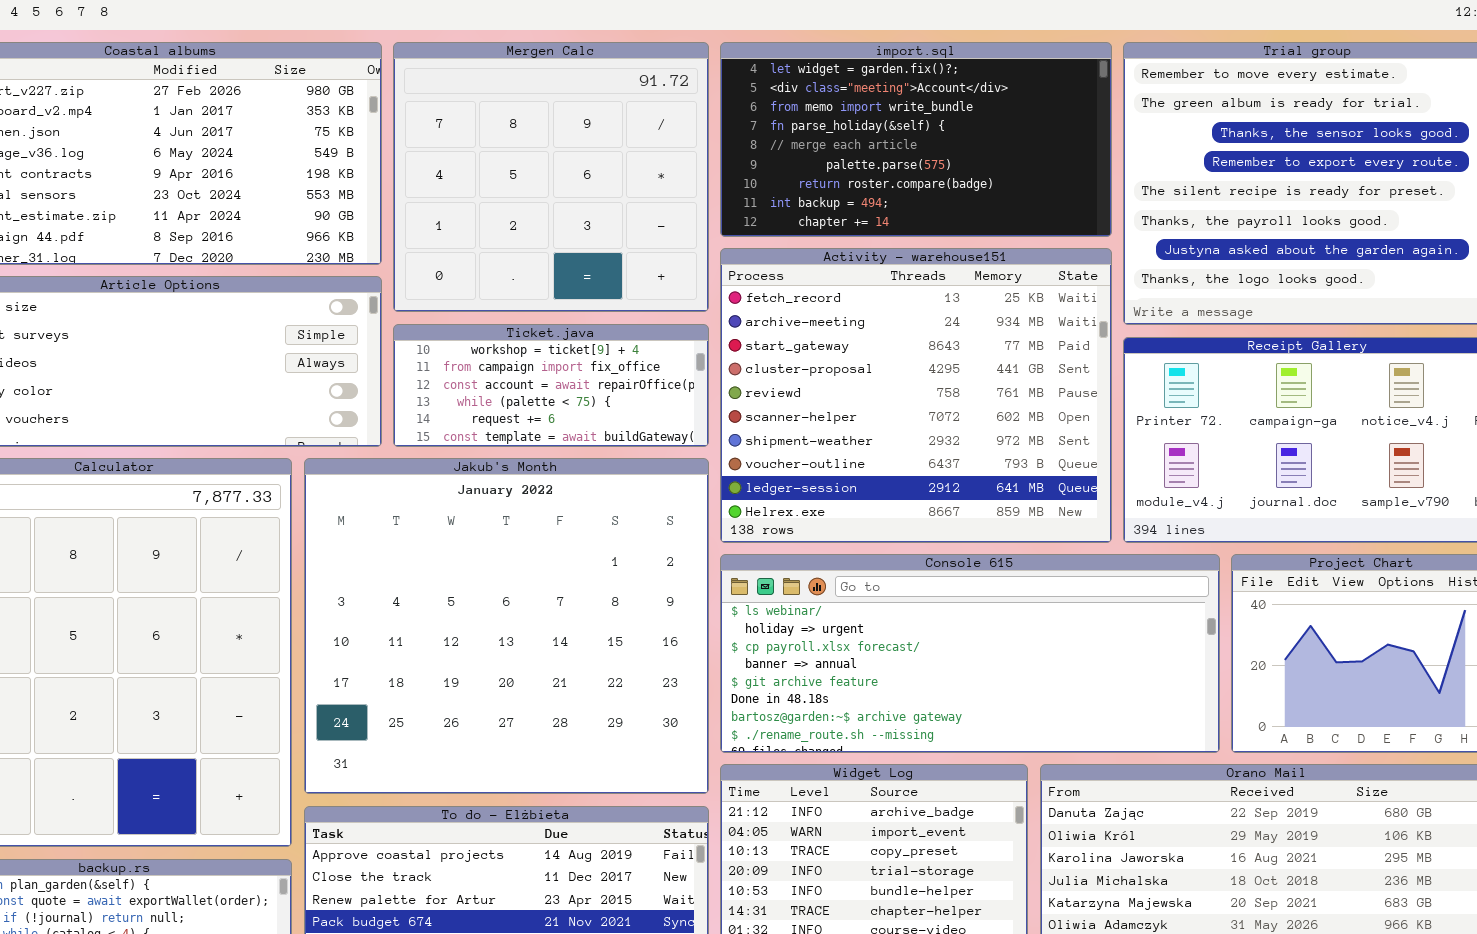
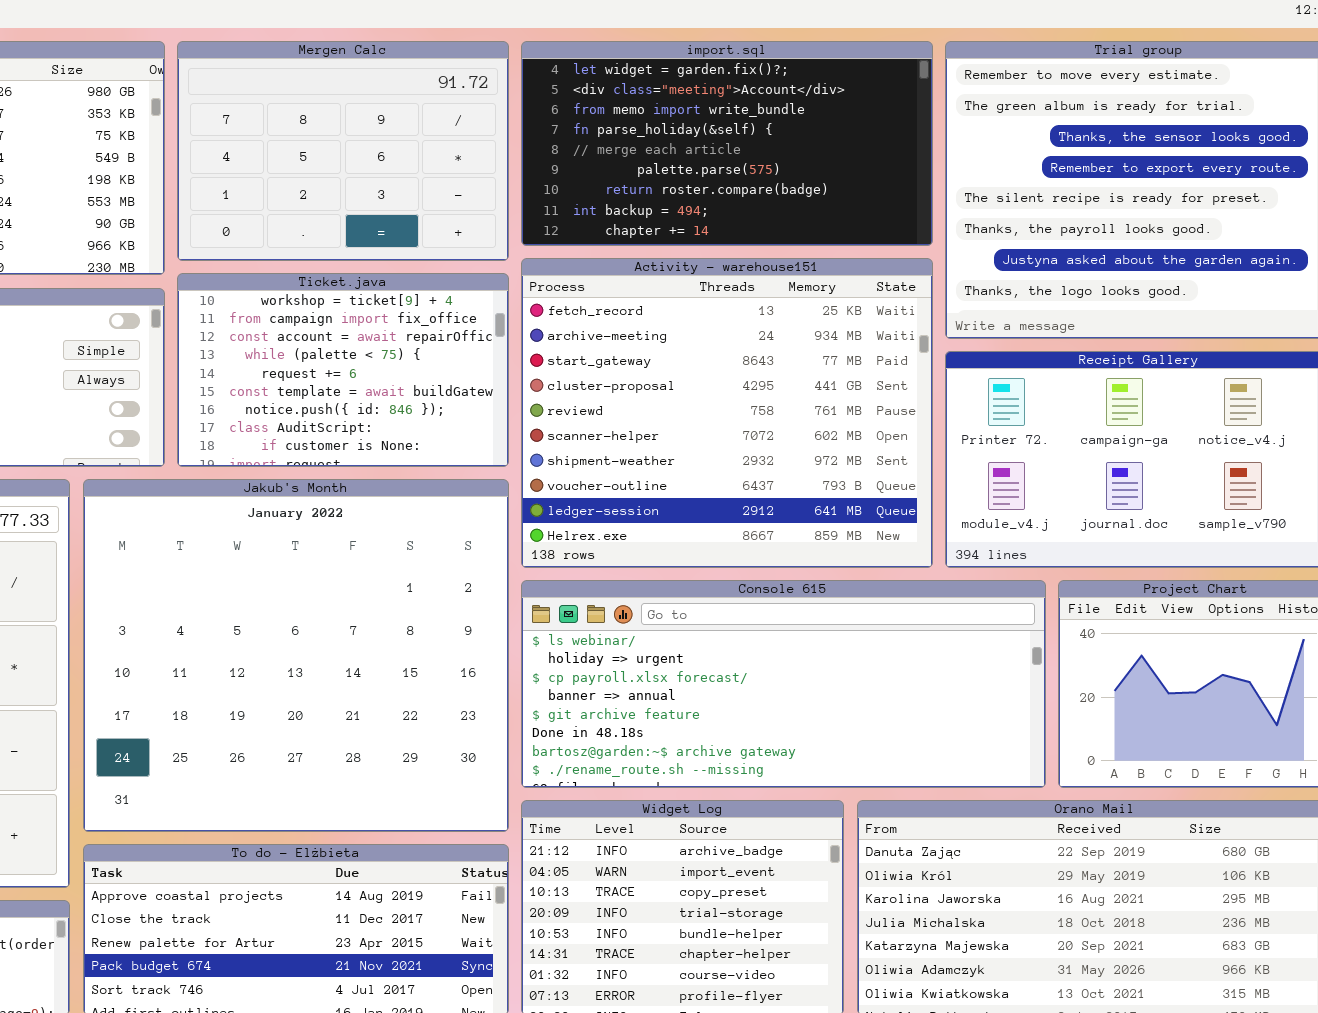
Mergen Calc: [393,42,709,312] -> [177,41,509,261], resized
Ticket.java: [393,324,709,447] -> [177,273,509,467], resized

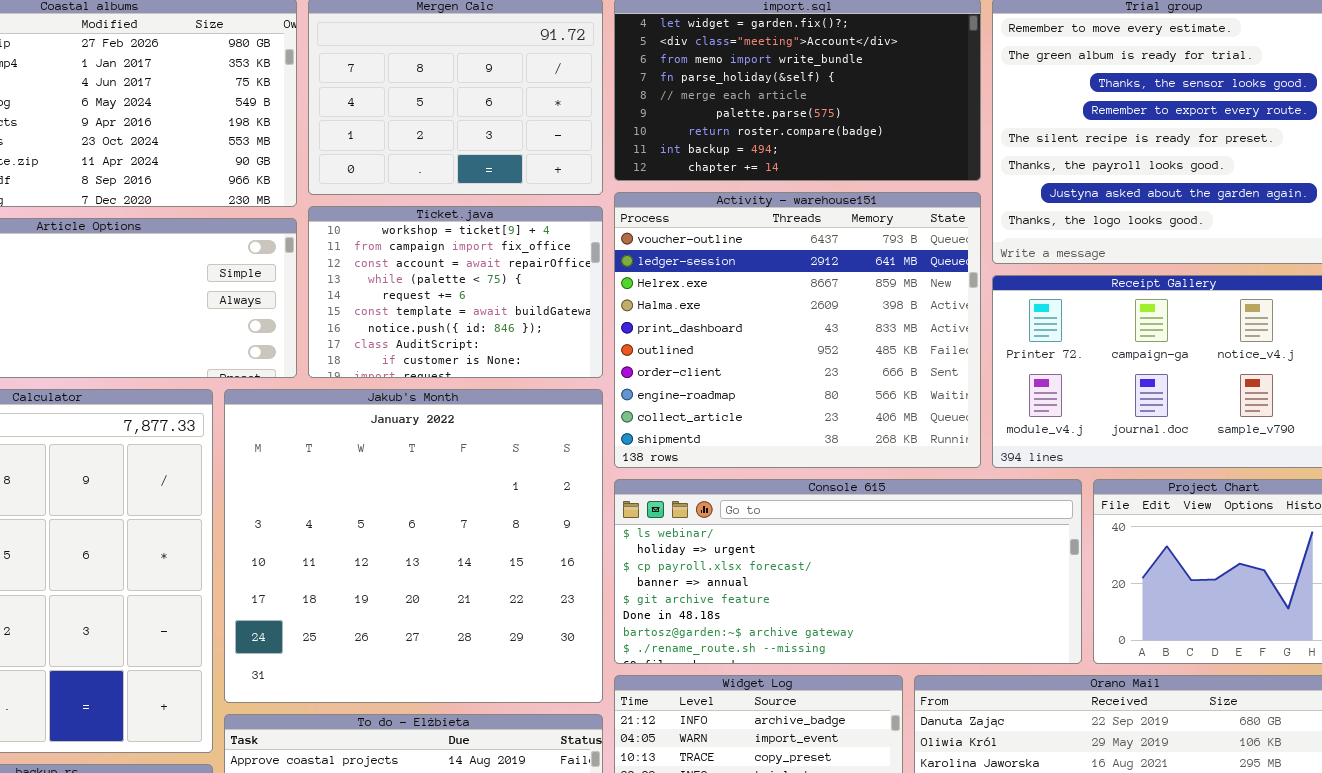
Activity - warehouse151: [521,258,933,568] -> [614,192,981,468], scrolled down 7 rows

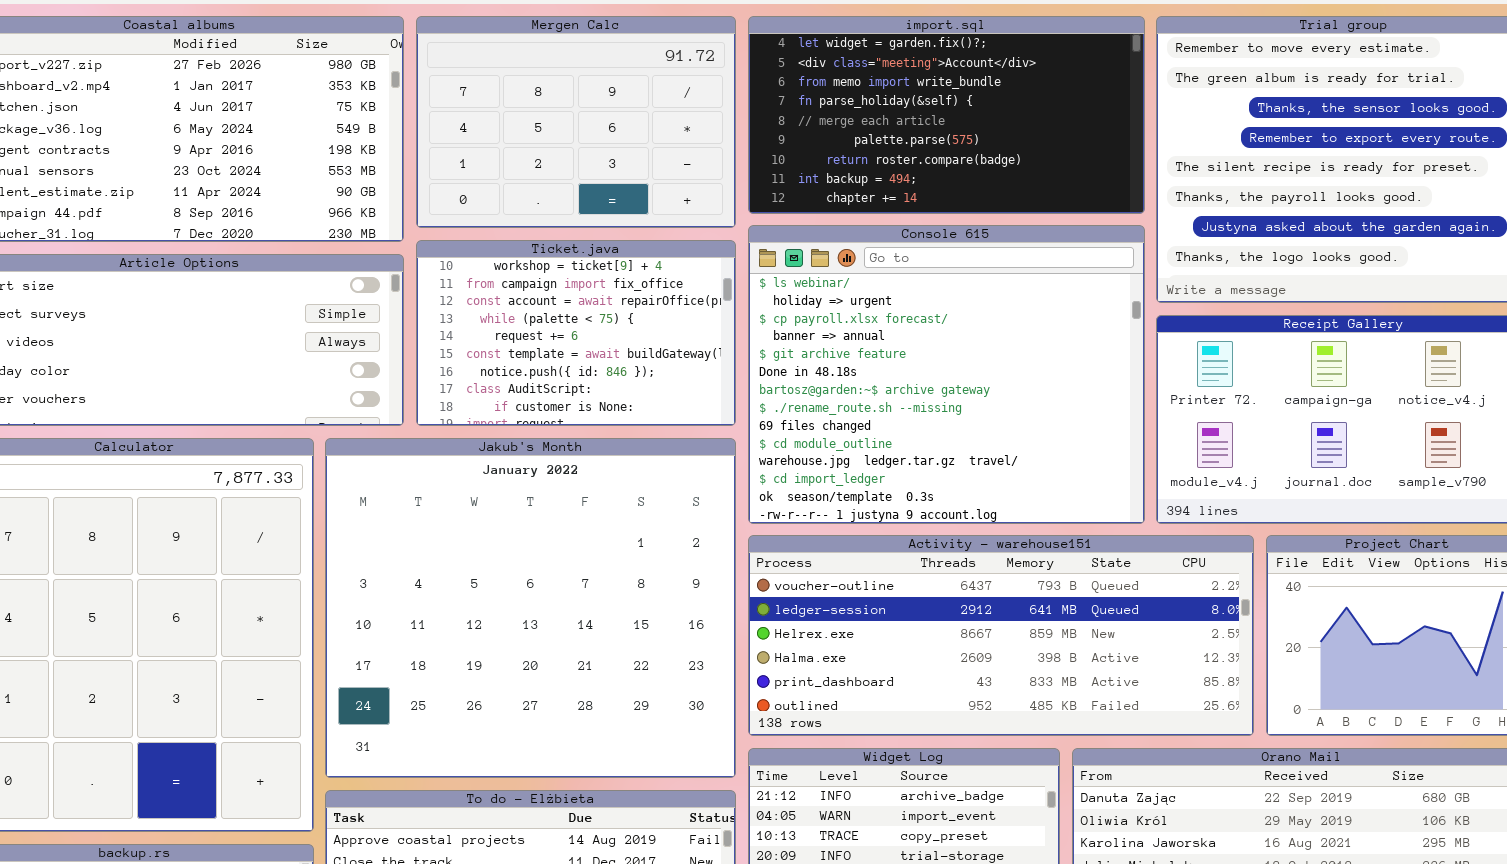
Activity - warehouse151: [614,192,981,468] -> [748,535,1254,736], moved, resized
Console 615: [614,479,1082,664] -> [748,225,1145,524], moved, resized

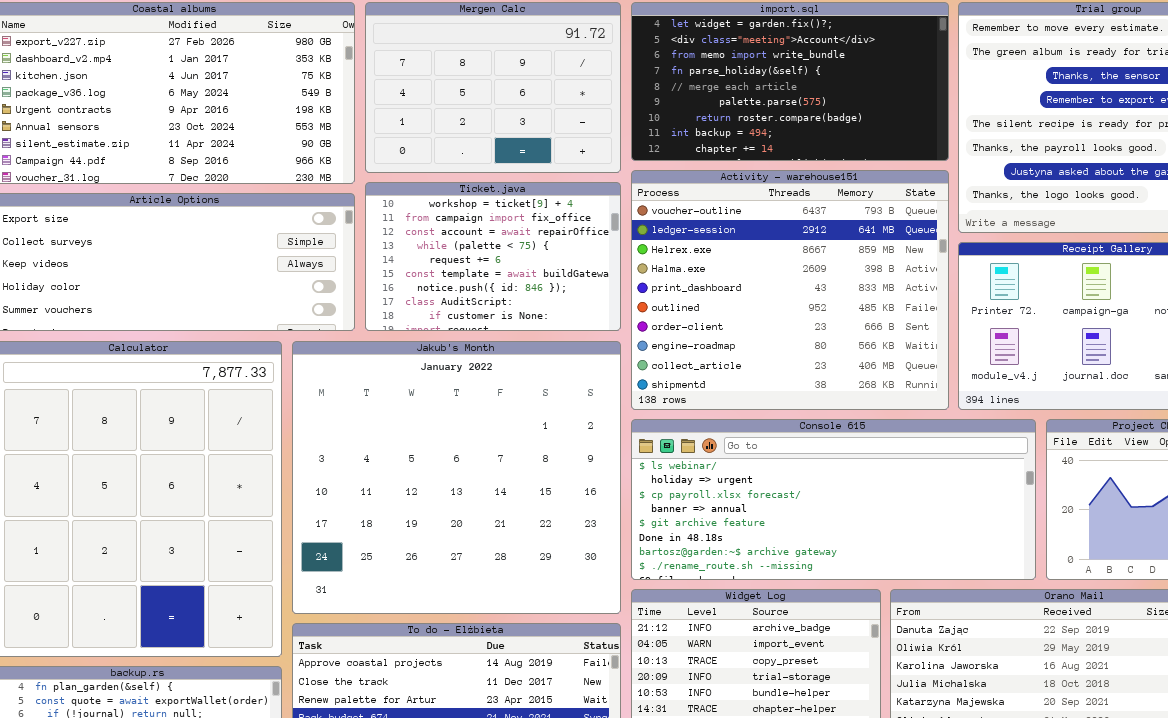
Console 615: [748,225,1145,524] -> [631,419,1036,580], moved, resized
Activity - warehouse151: [748,535,1254,736] -> [631,170,949,410], moved, resized

